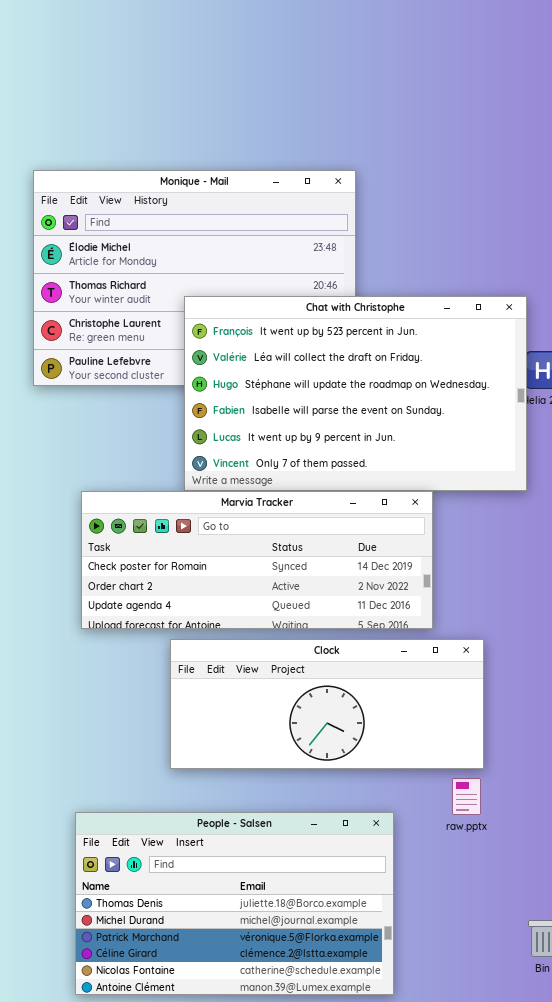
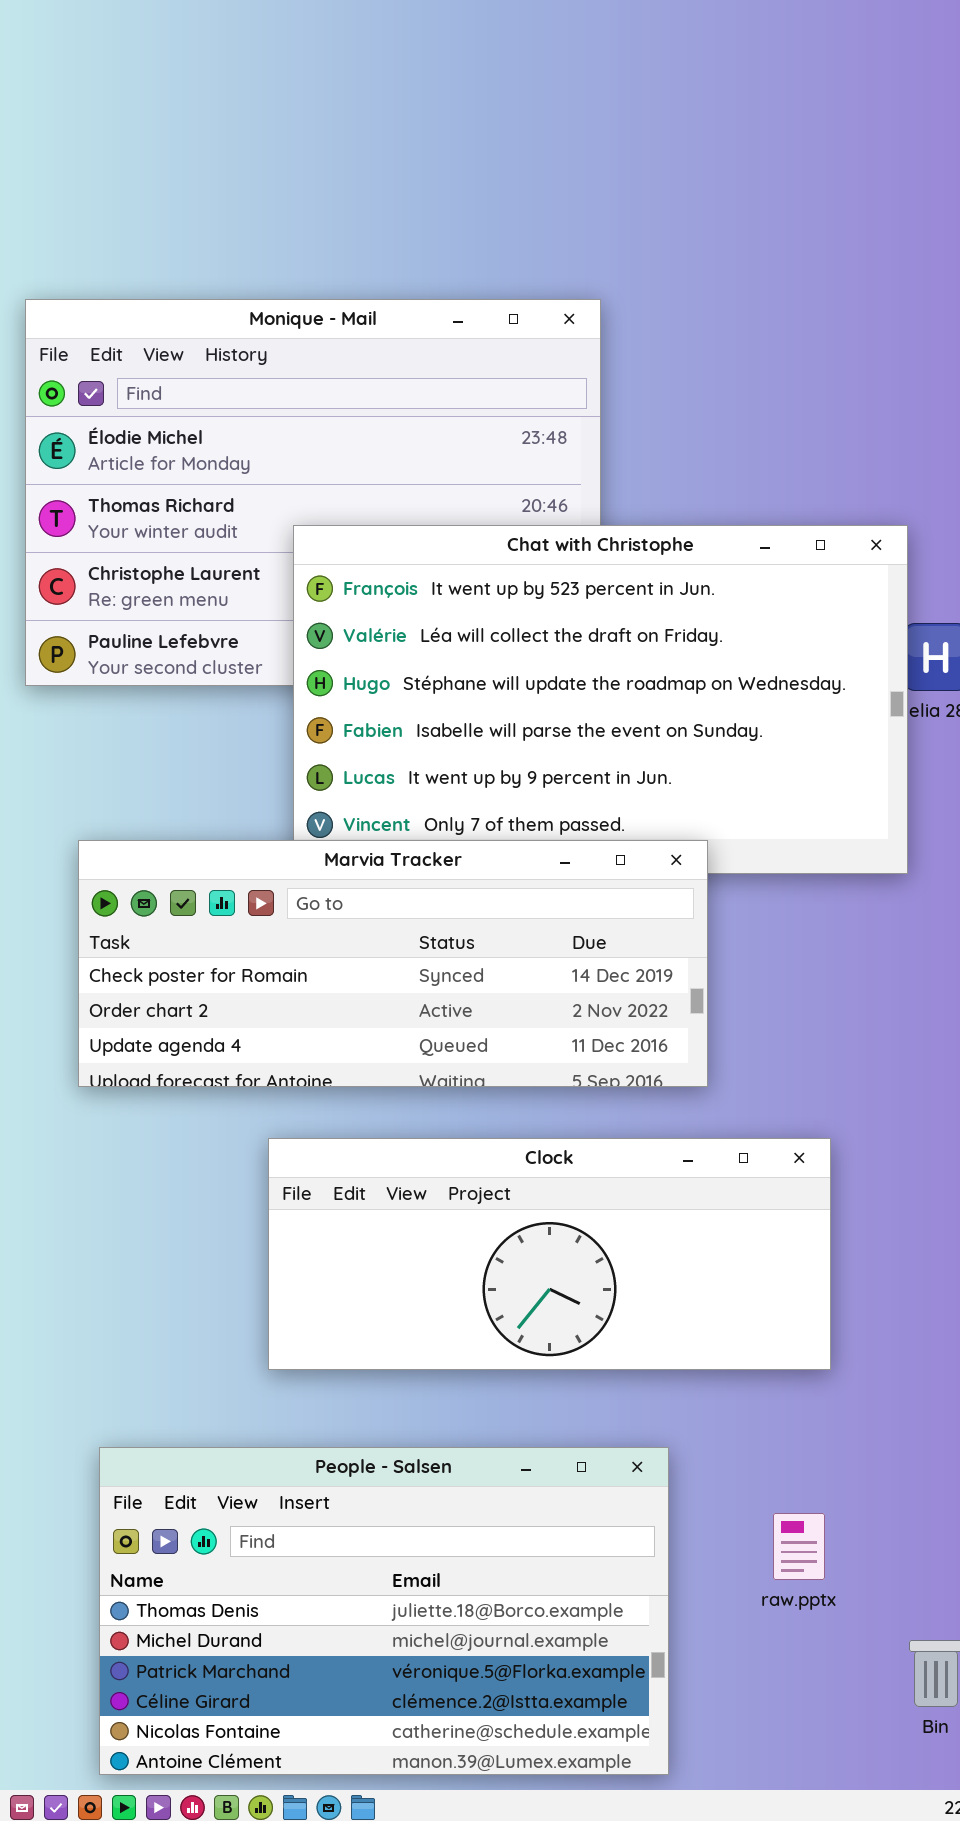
Marvia Tracker: [81,491,433,629] -> [78,840,708,1087], moved
raw.pptx: [452,778,481,815] -> [773,1513,825,1580], moved

